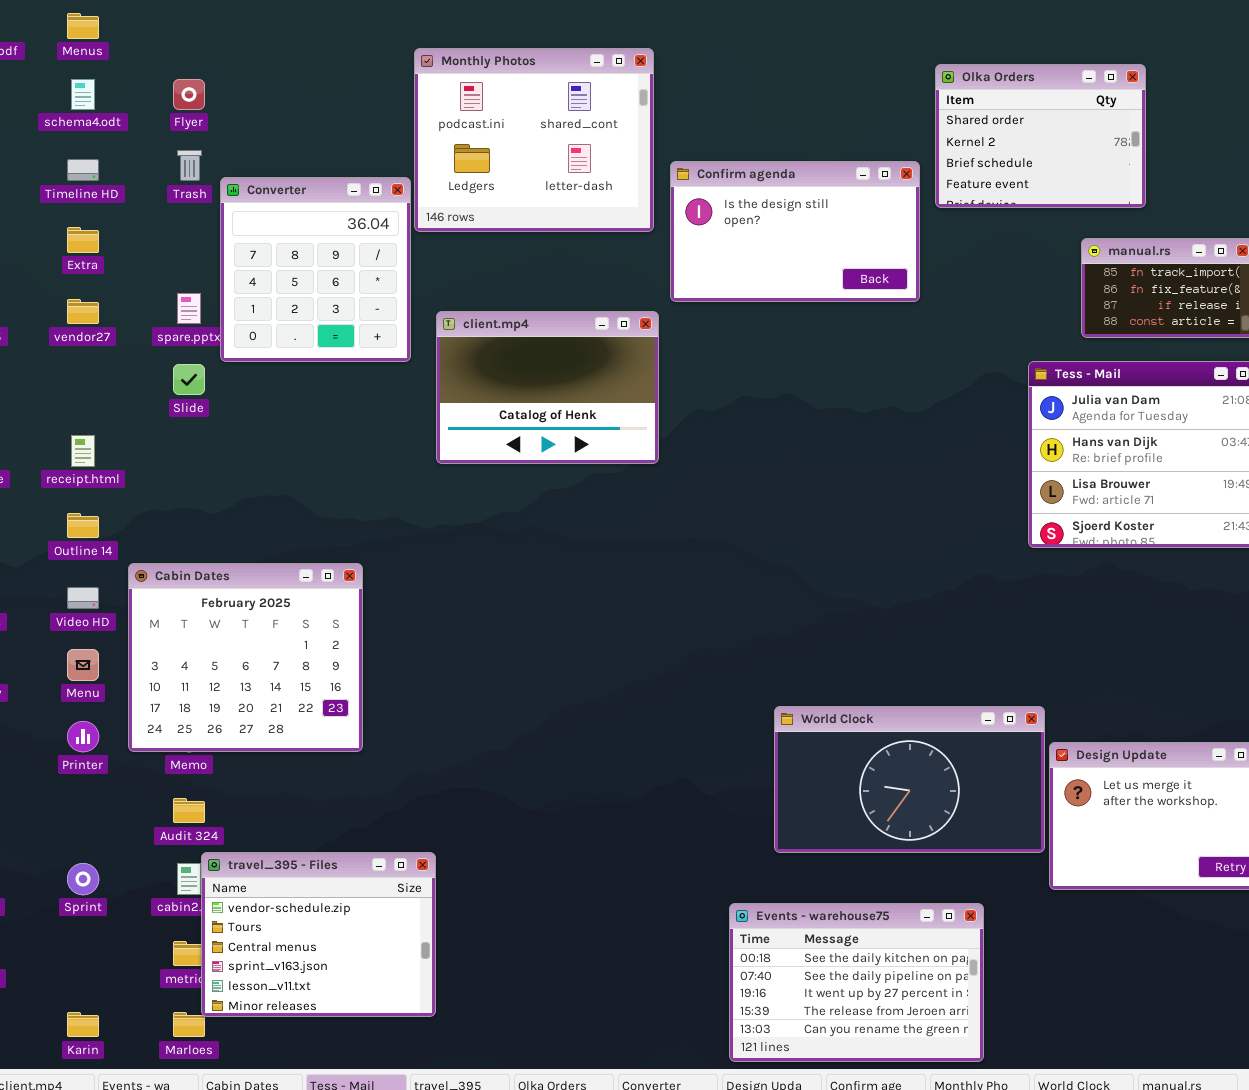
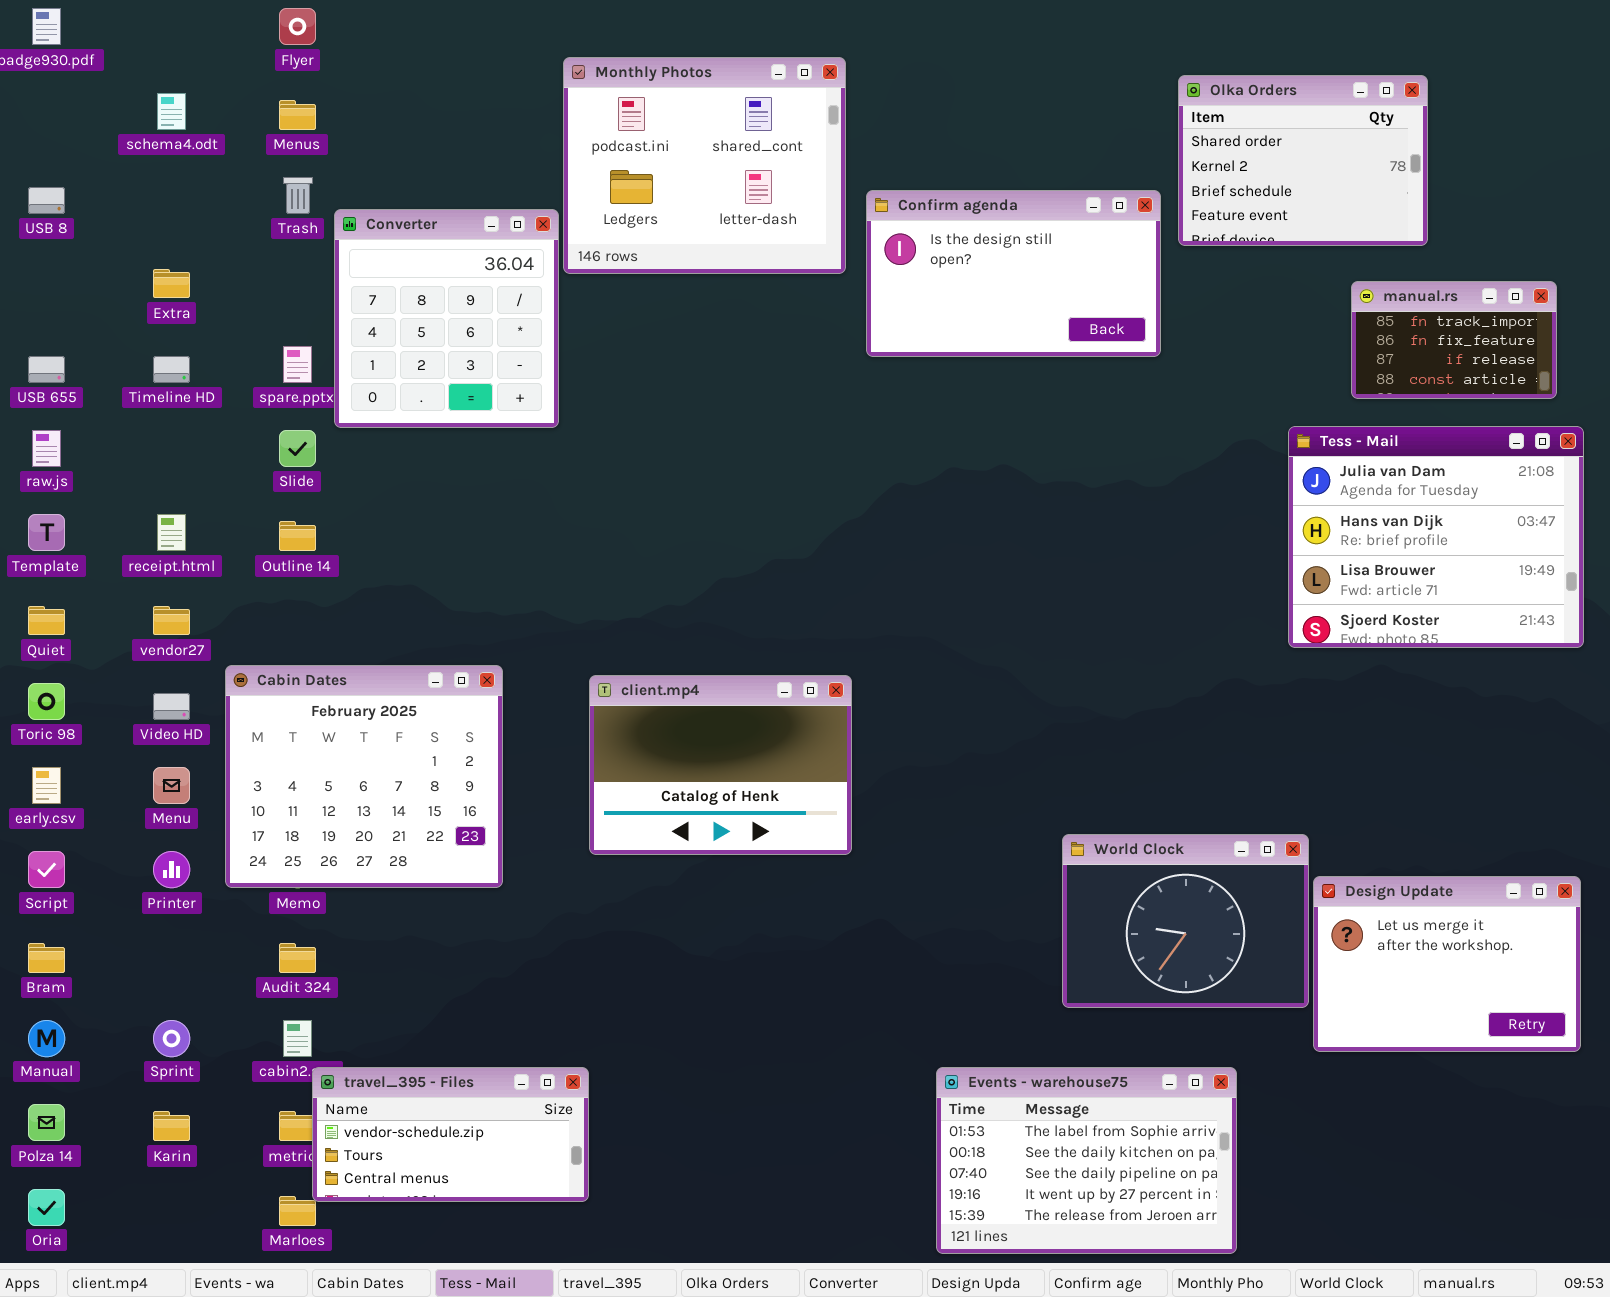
Menus: [67,13,99,39] -> [279,100,316,130], moved
Flyer: [173,79,205,110] -> [279,8,316,45], moved
Timeline HD: [67,159,99,181] -> [153,356,190,383], moved
vendor27: [67,299,99,324] -> [153,606,190,635], moved
client.mp4: [436,311,659,464] -> [589,675,852,855], moved
Outline 14: [67,513,99,538] -> [279,521,316,551], moved
World Clock: [774,706,1045,853] -> [1062,834,1309,1008], resized
travel_395 - Files: [201,852,436,1017] -> [312,1067,589,1202], resized
Events - warehouse75: [729,903,984,1062] -> [936,1067,1237,1254], scrolled up 1 row
Karin: [67,1012,99,1037] -> [153,1111,190,1141], moved

